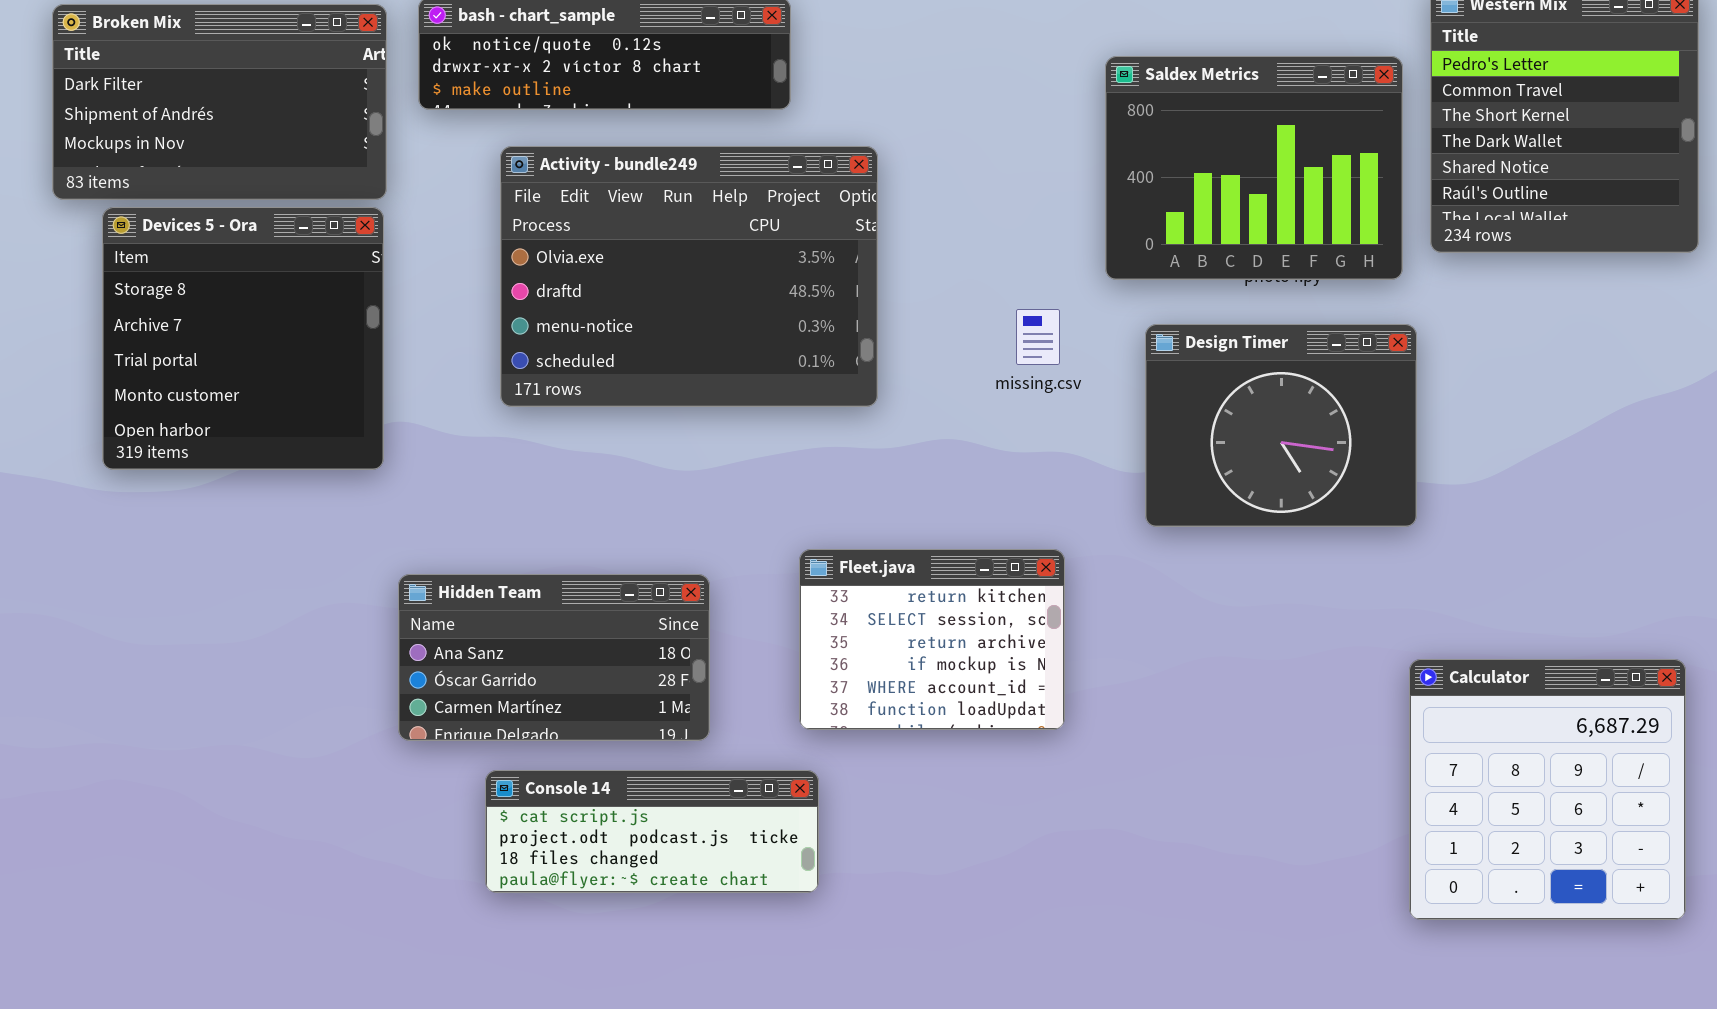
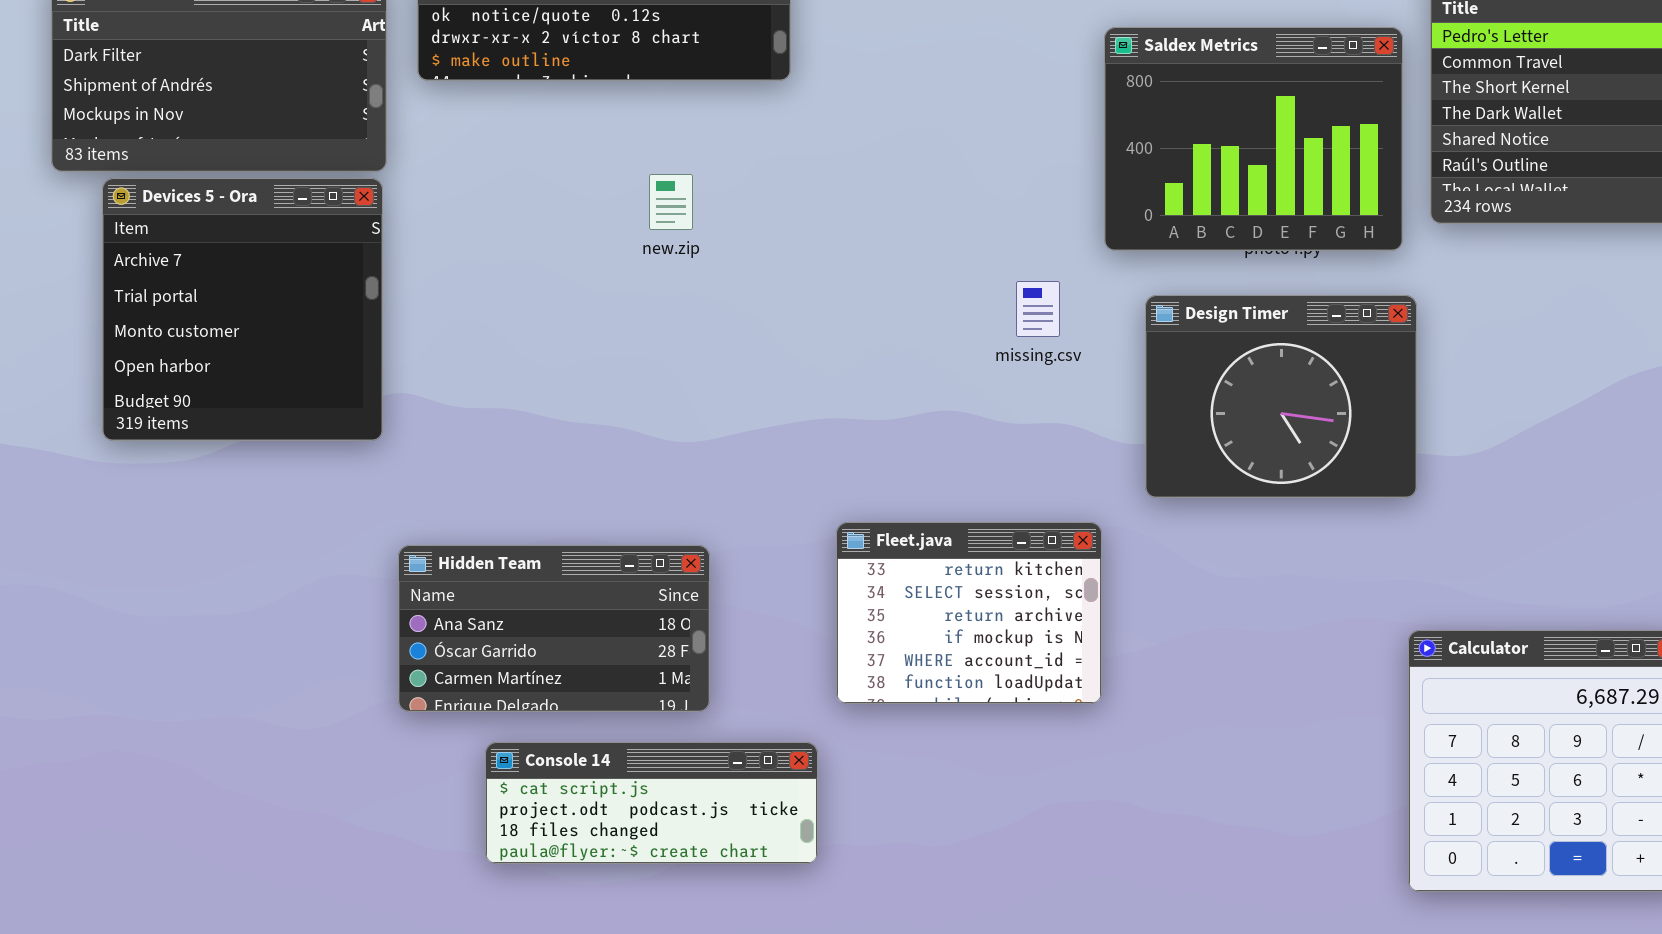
Activity - bundle249: [500,146,878,407] -> none, closed
Devices 5 - Ora: [102,207,384,470] -> [102,178,383,441], scrolled down 1 row
Fleet.java: [799,549,1065,730] -> [836,522,1102,704], moved

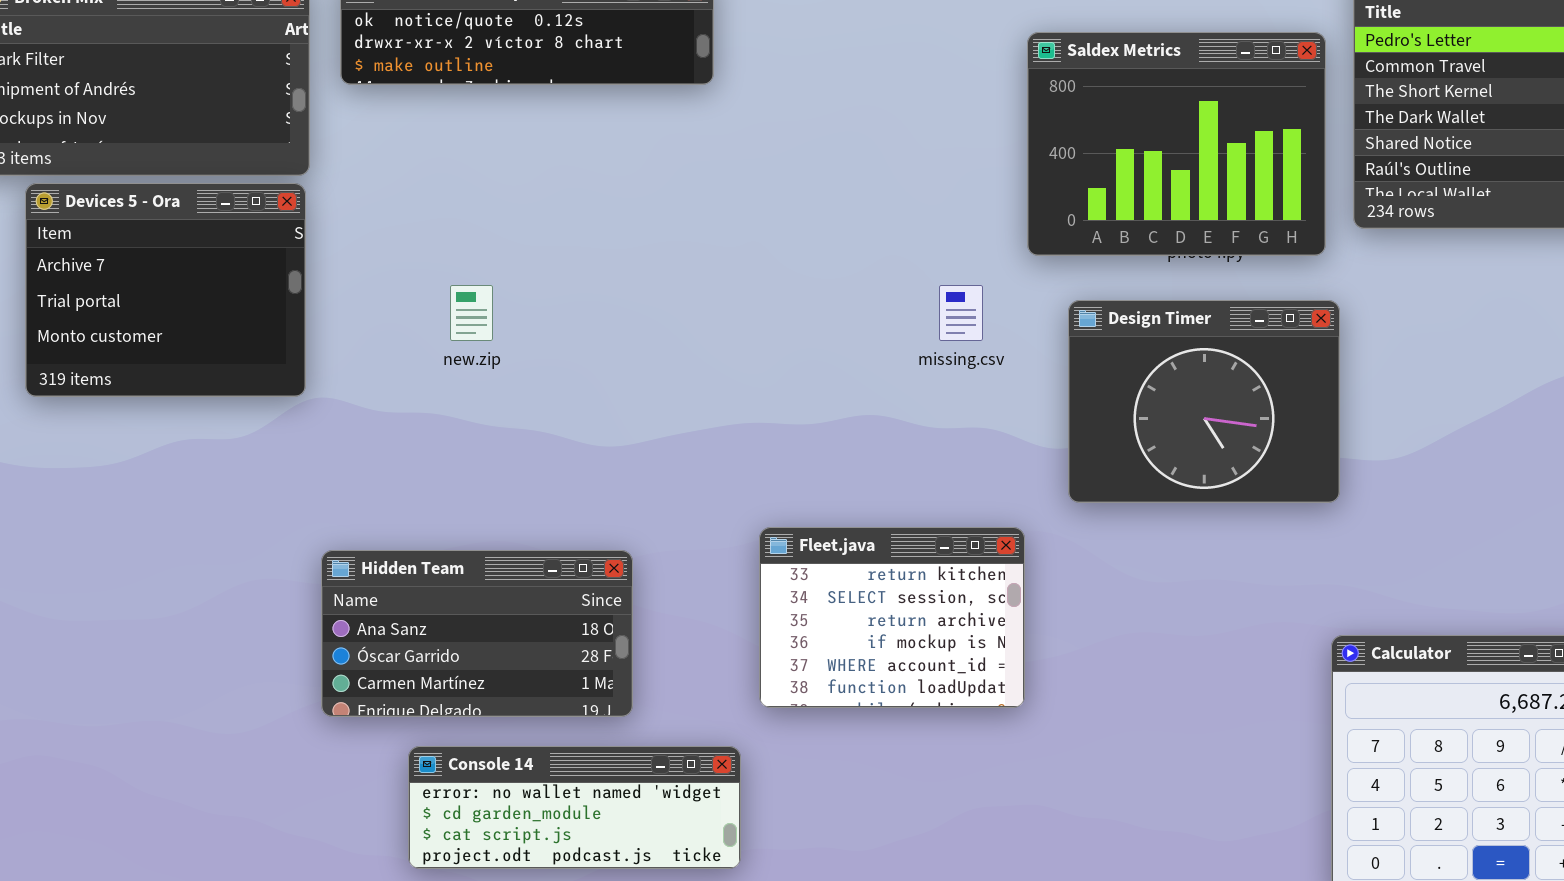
new.zip: [649,174,693,230] -> [450,285,493,341], moved
Devices 5 - Ora: [102,178,383,441] -> [25,183,306,397], resized
Console 14: [485,742,818,864] -> [408,746,741,869], scrolled up 2 rows

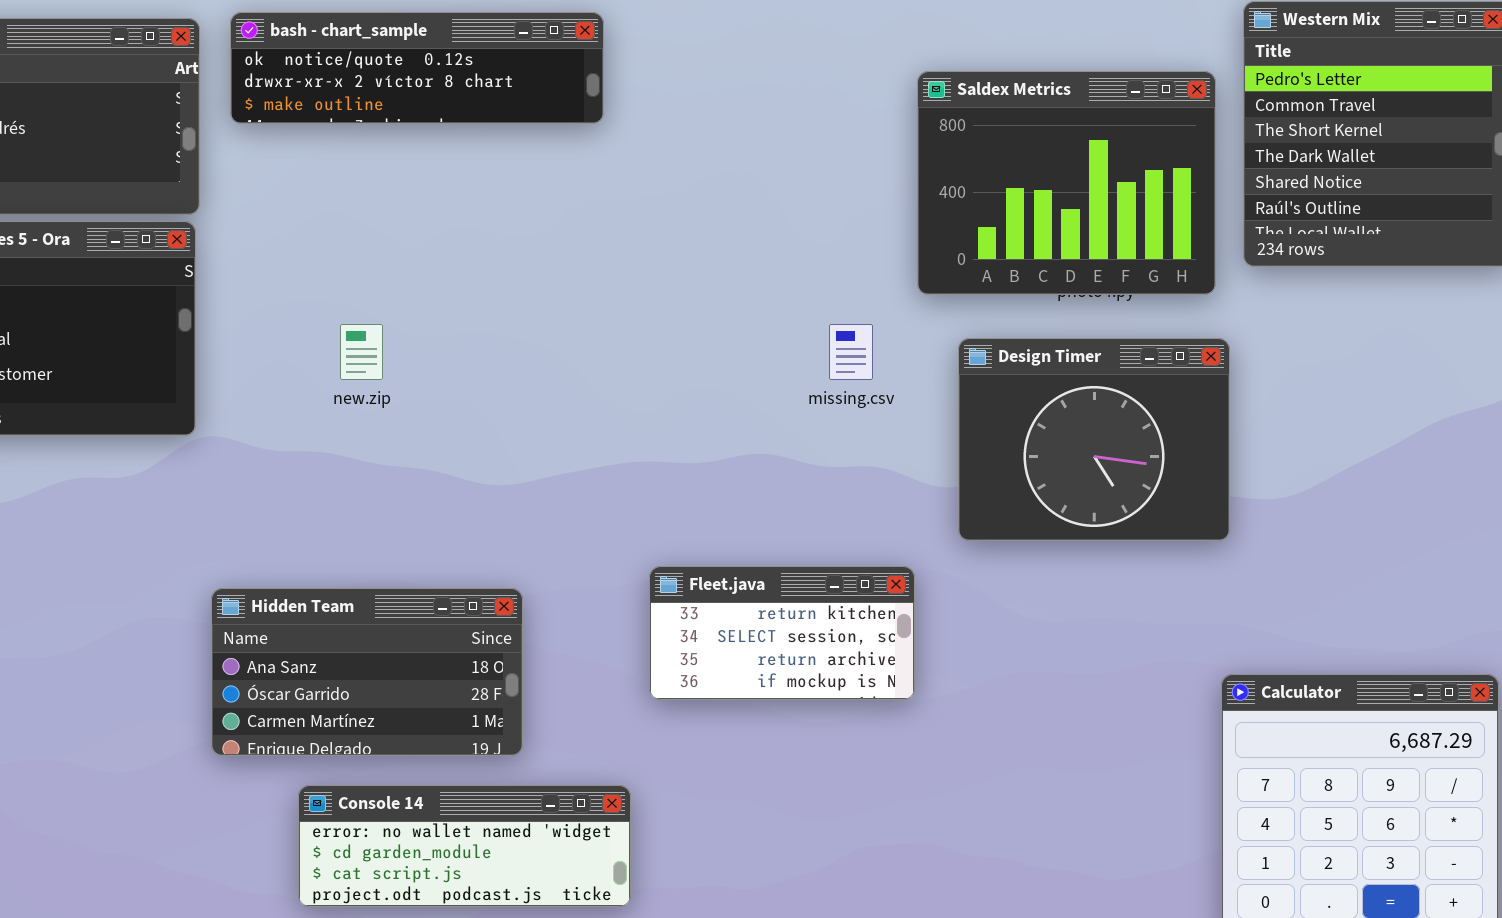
Fleet.java: [759,527,1025,708] -> [649,566,915,700], resized

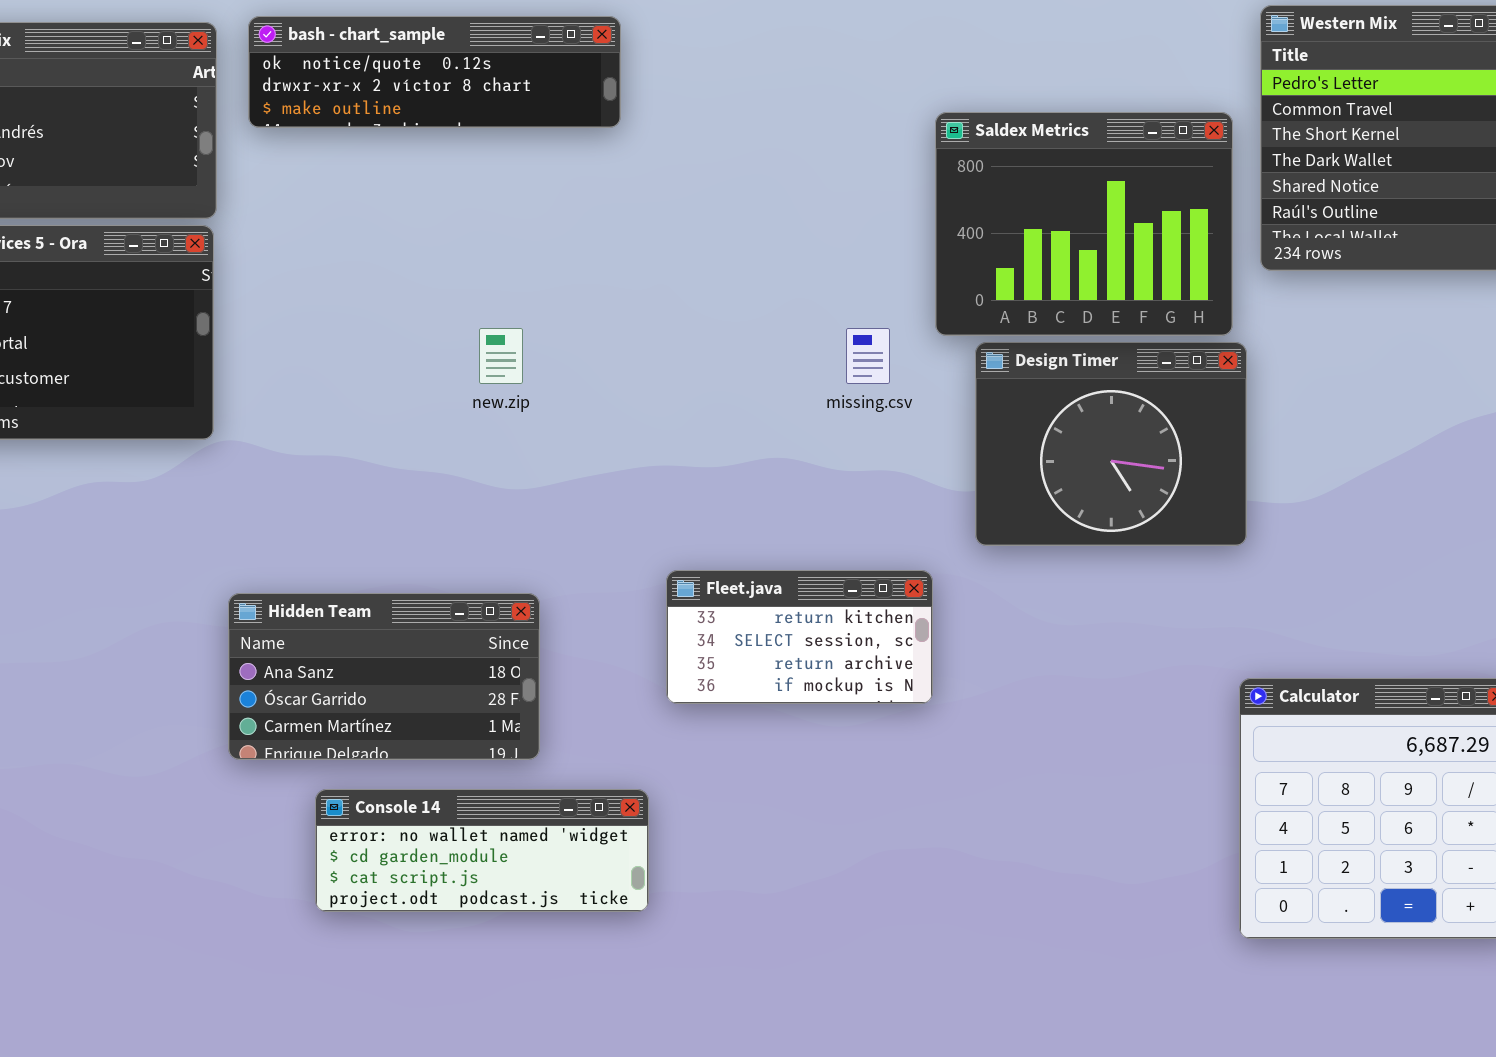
Saldex Metrics: [917,71,1216,295] -> [935,112,1233,336], moved
new.zip: [340,324,383,380] -> [479,328,523,384], moved

